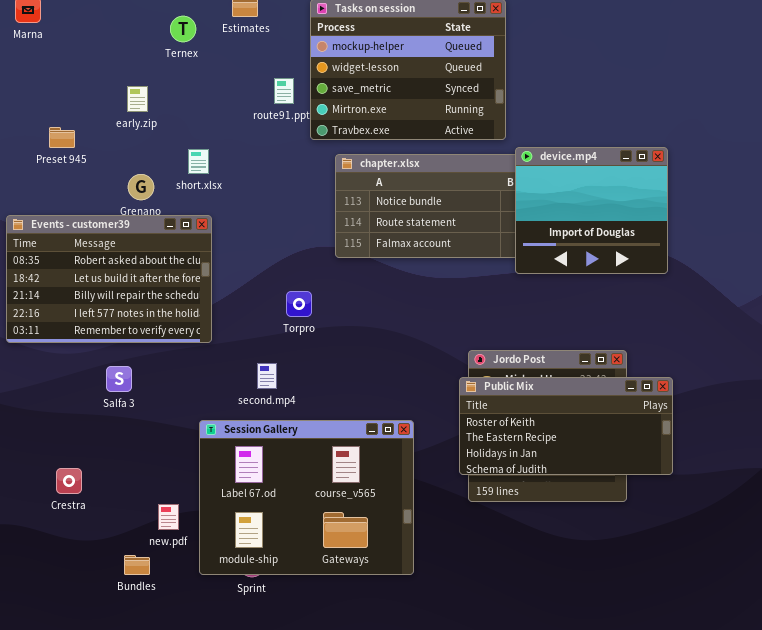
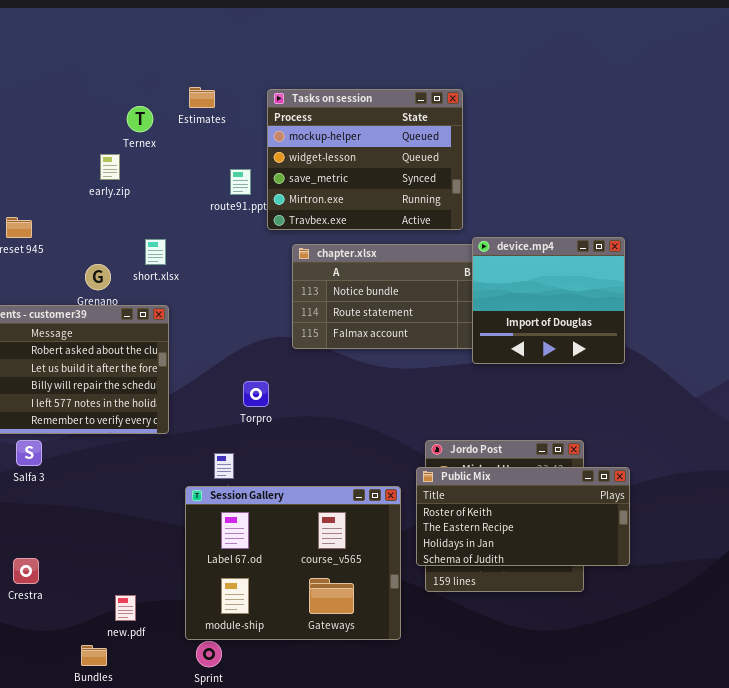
early.zip: [127,86,148,112] -> [100,154,120,180], moved
Salfa 3: [106,366,132,392] -> [16,440,42,466], moved
Session Gallery: [199,420,414,575] -> [185,486,401,640], moved

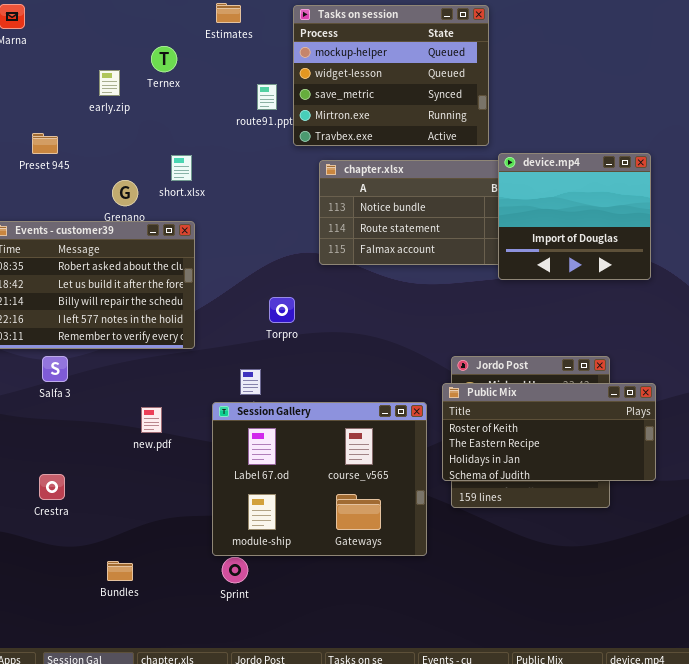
Ternex: [127,106,153,132] -> [151,46,177,72], moved
early.zip: [100,154,120,180] -> [99,70,120,96], moved
new.pdf: [115,595,136,621] -> [141,407,162,433], moved

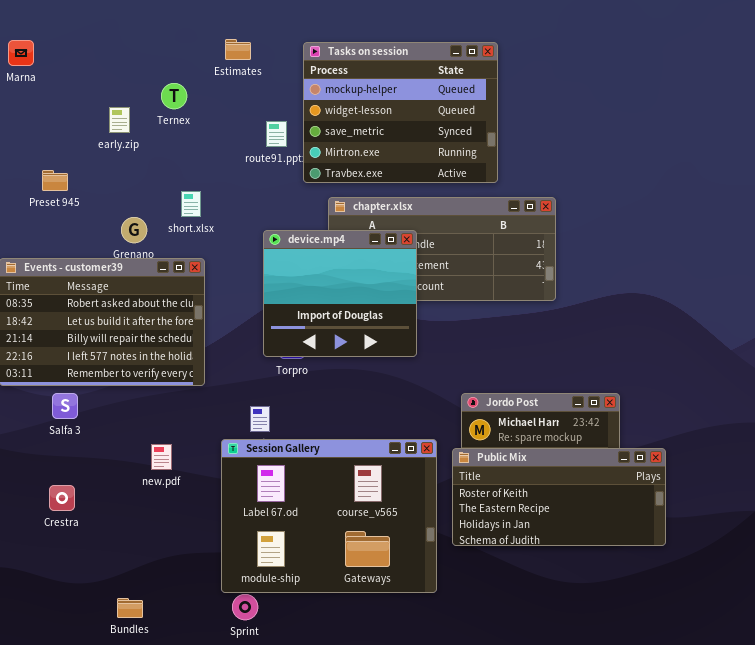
device.mp4: [498,153,651,280] -> [263,230,417,357], moved
Public Mix: [442,383,656,481] -> [452,448,666,546], moved
Crestra: [39,474,65,500] -> [49,485,75,511], moved

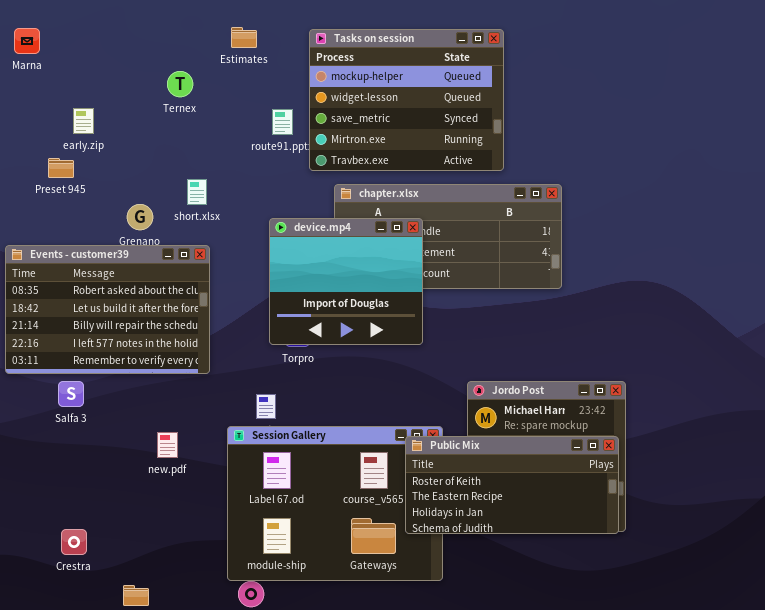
early.zip: [109,107,130,133] -> [73,108,94,134], moved
Public Mix: [452,448,666,546] -> [405,436,619,534], moved
Crestra: [49,485,75,511] -> [61,529,87,555], moved

